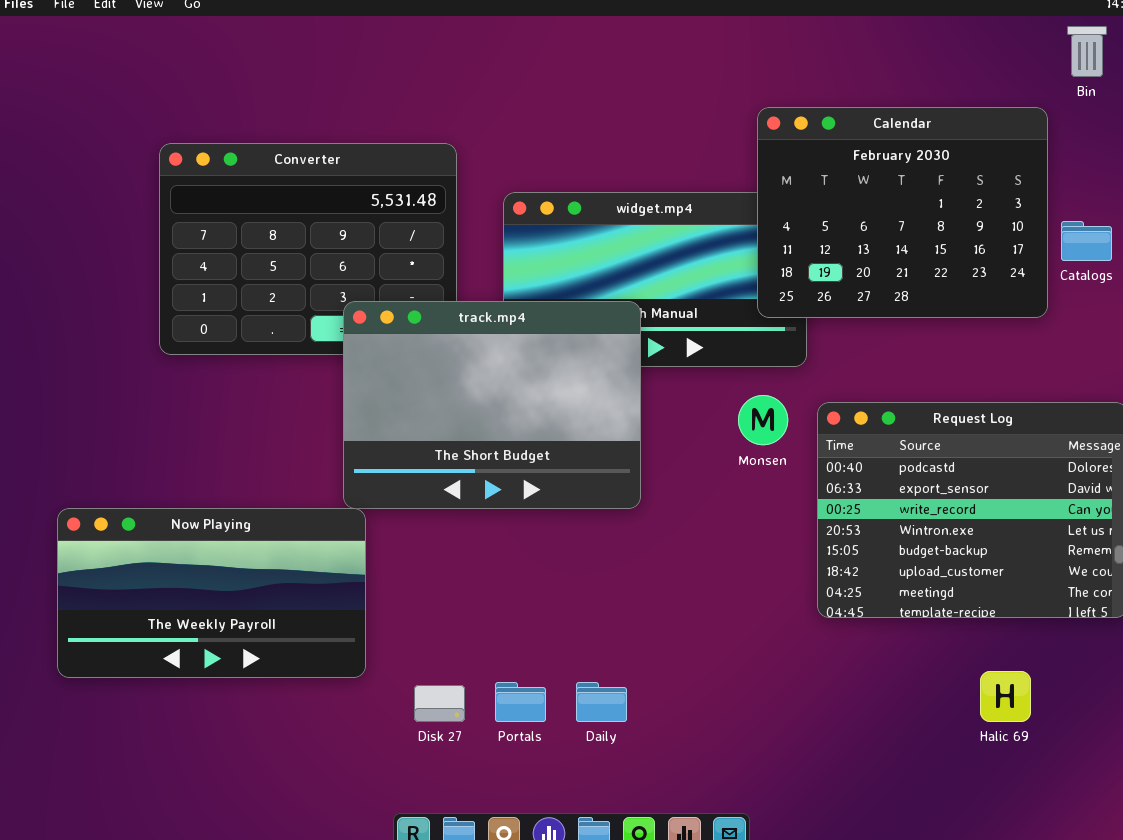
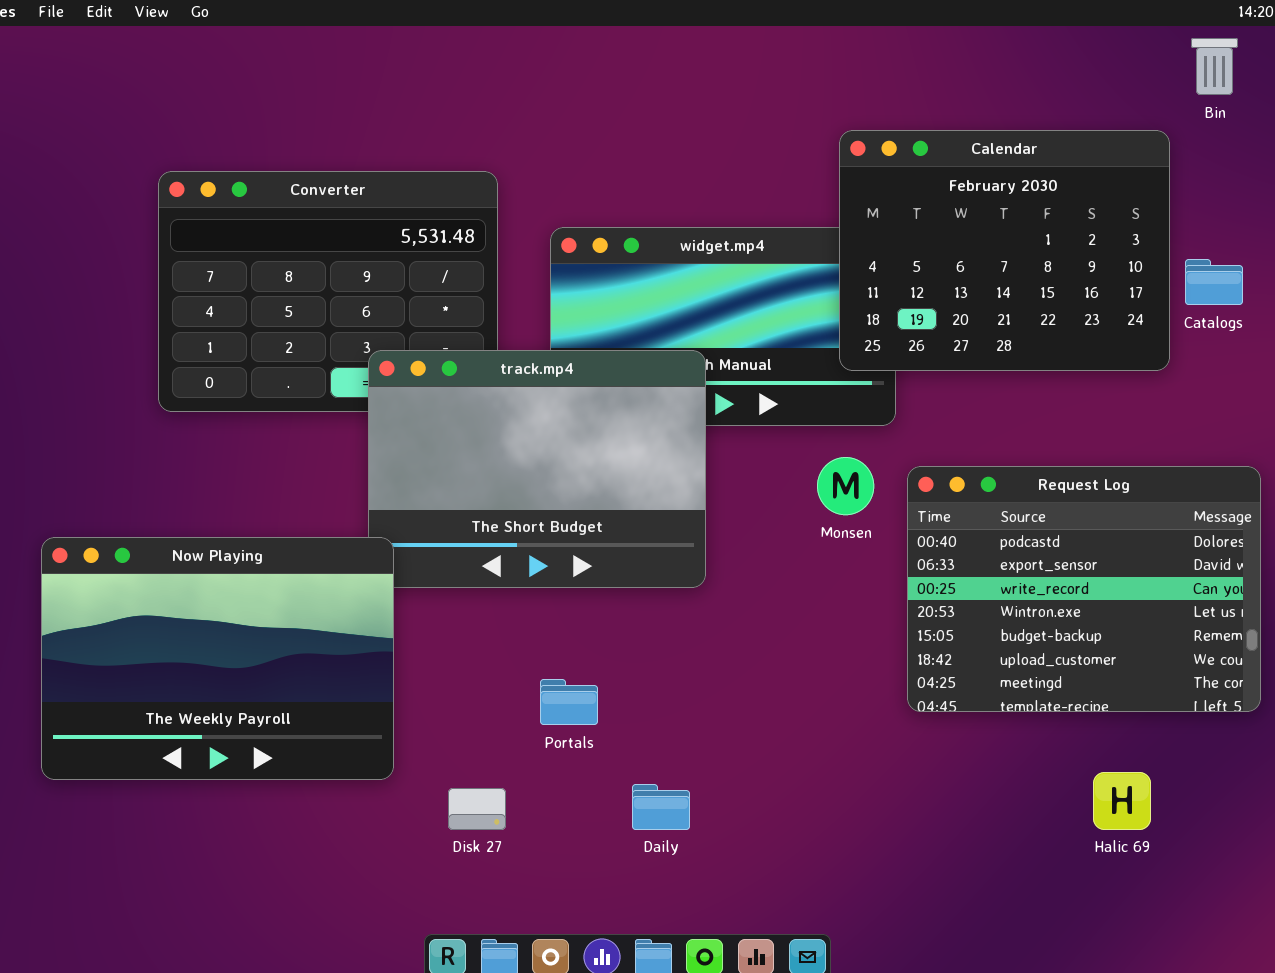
Now Playing: [57,508,366,678] -> [41,537,394,780], resized
Portals: [495,682,546,722] -> [540,679,598,725], moved

